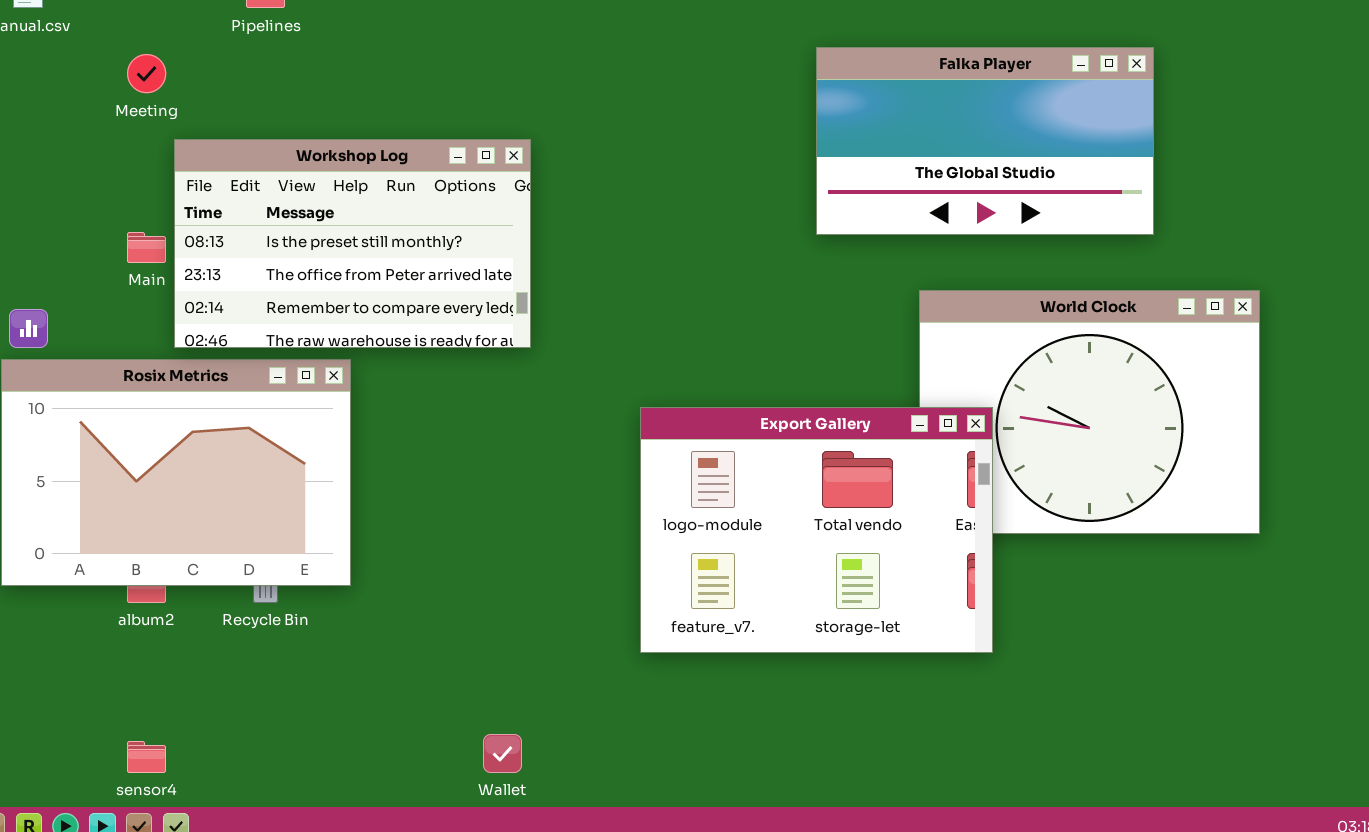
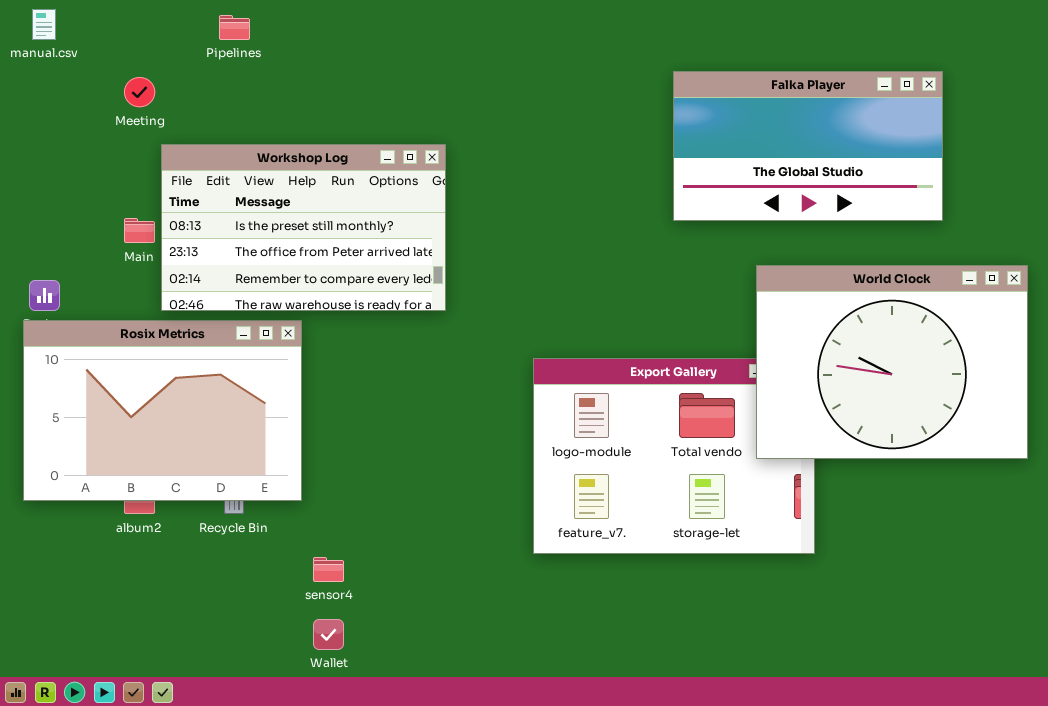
World Clock: [919,290,1260,534] -> [756,265,1028,459], raised
Wallet: [483,734,522,773] -> [313,619,344,650], moved
sensor4: [127,741,166,773] -> [313,557,344,582], moved

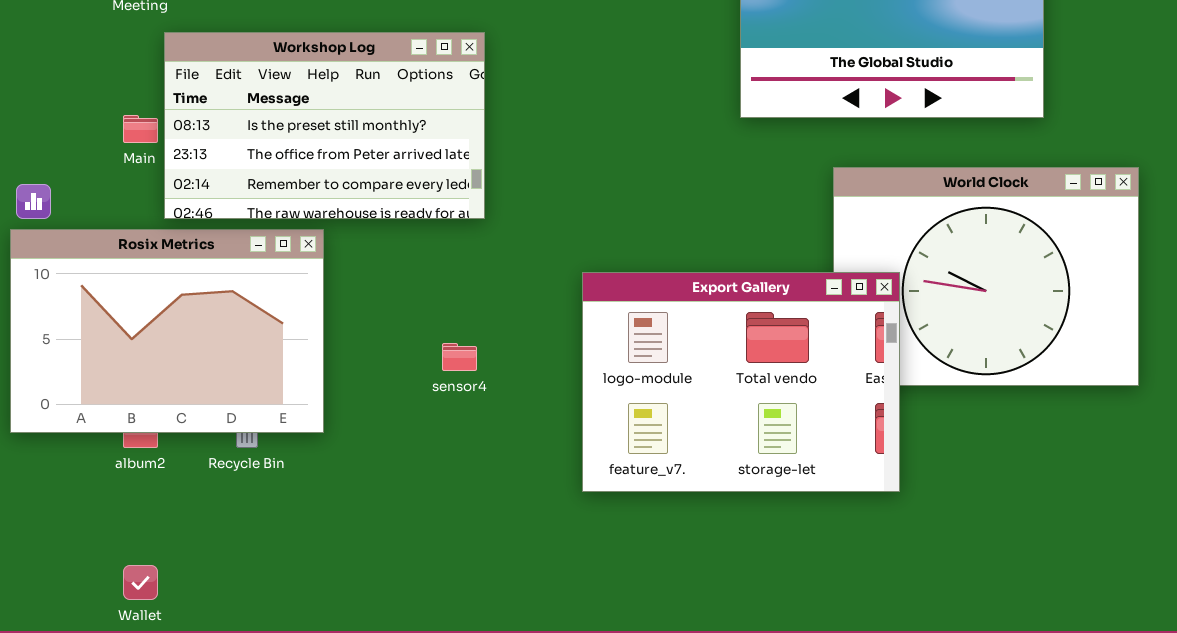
Export Gallery: [533,358,815,554] -> [582,272,900,492], raised
sensor4: [313,557,344,582] -> [442,343,477,371], moved
Wallet: [313,619,344,650] -> [123,565,158,600], moved

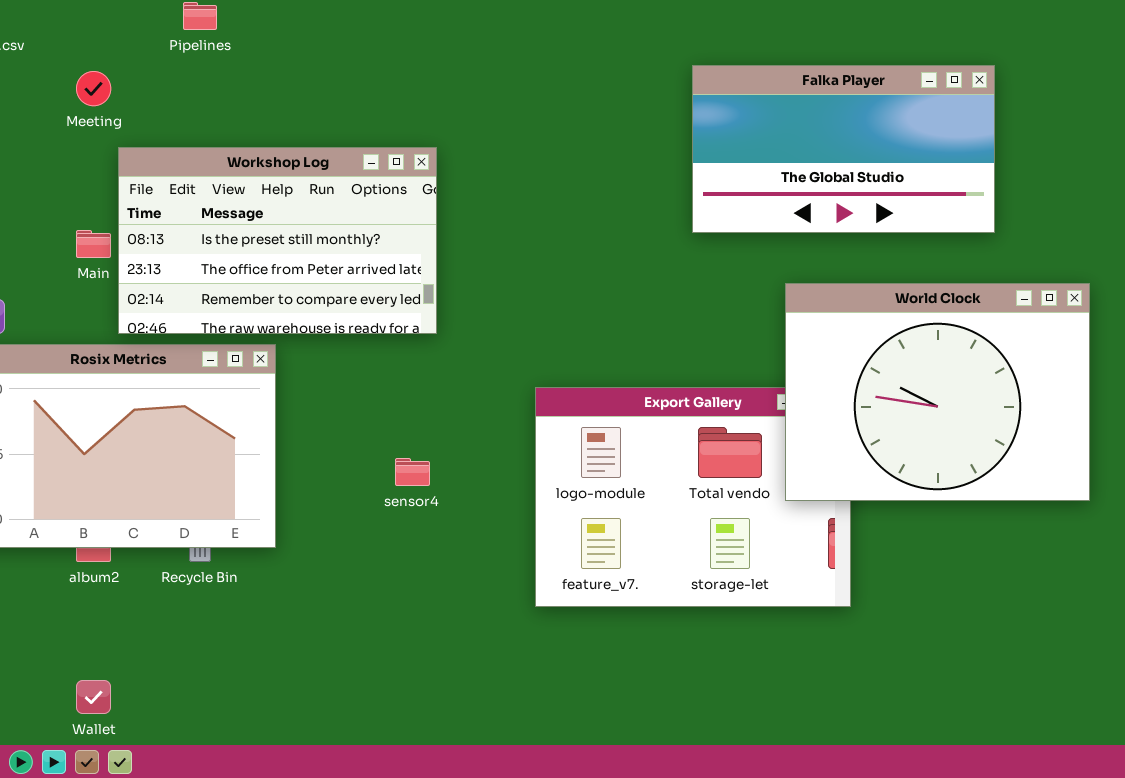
World Clock: [833,167,1139,386] -> [785,283,1090,501], raised

